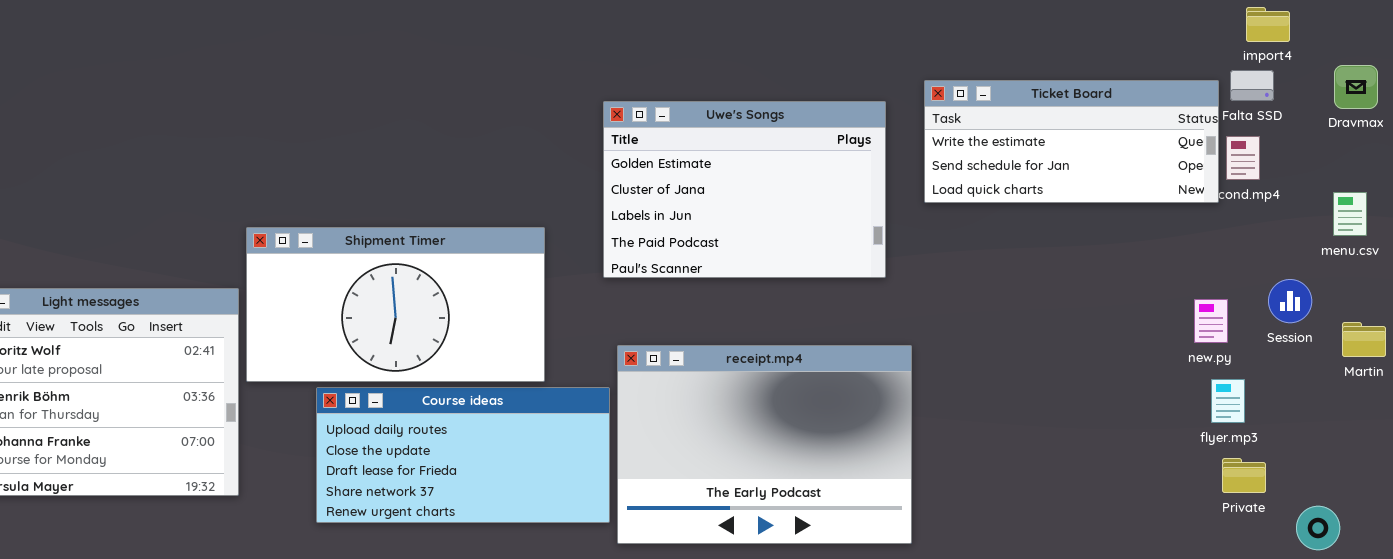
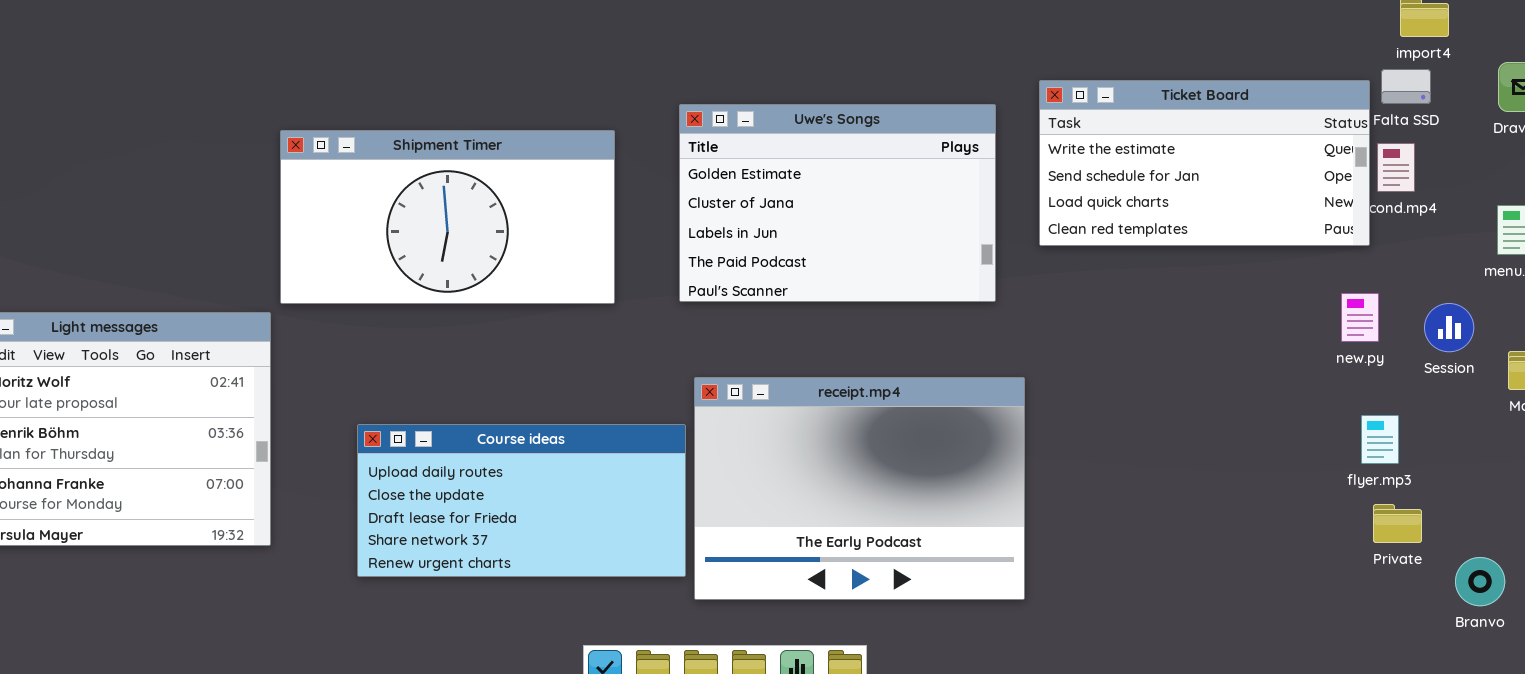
Ticket Board: [924,80,1219,203] -> [1039,80,1370,246], resized
Shipment Timer: [246,227,545,382] -> [280,130,615,304], moved
new.py: [1194,299,1228,343] -> [1341,293,1379,342], moved

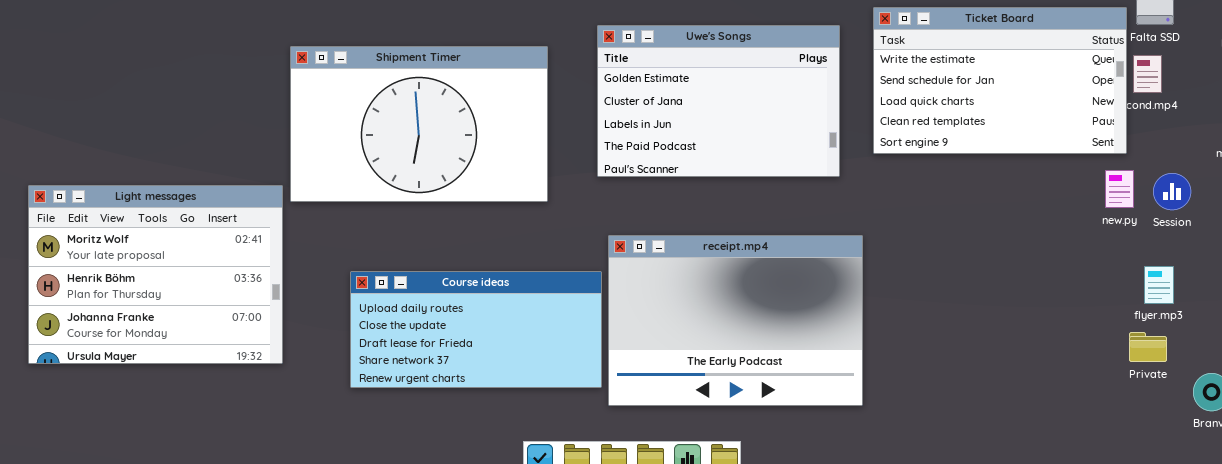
Ticket Board: [1039,80,1370,246] -> [873,7,1127,154], resized
Shipment Timer: [280,130,615,304] -> [290,46,548,202], resized
Session: [1424,303,1474,352] -> [1153,173,1191,210], moved
flyer.mp3: [1361,415,1399,464] -> [1144,266,1174,304], moved

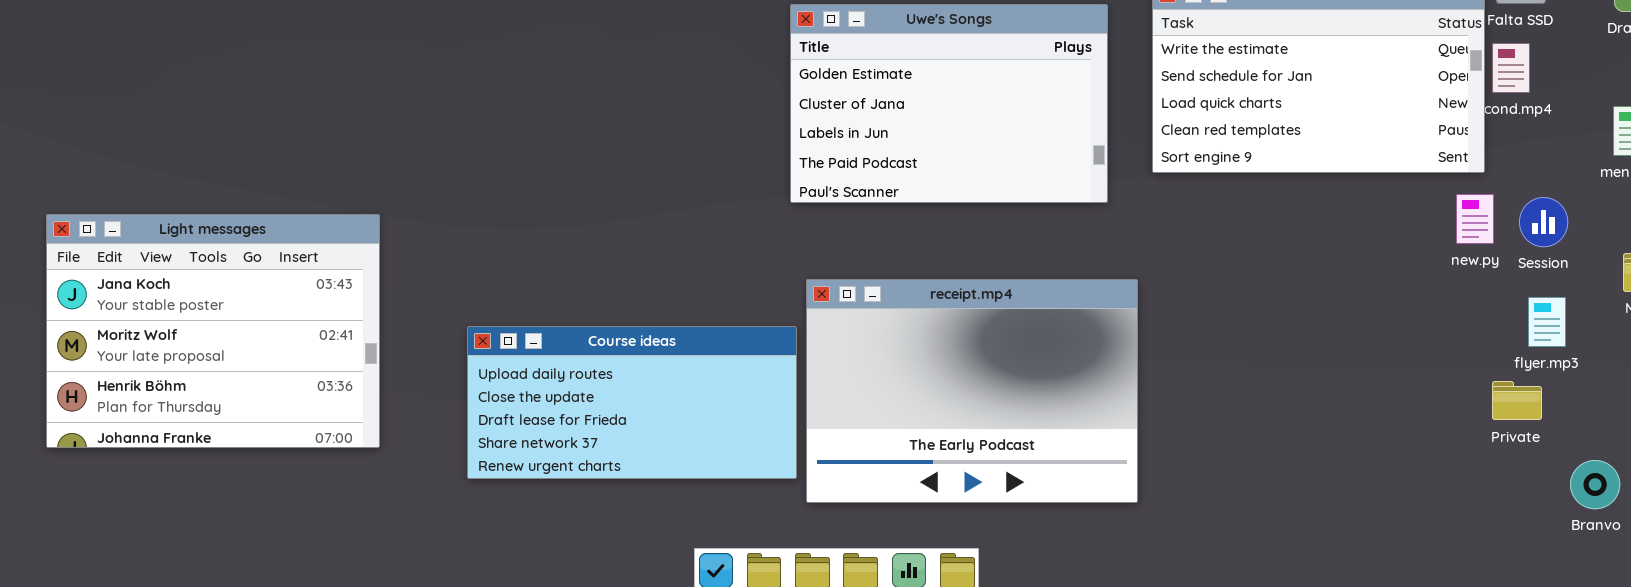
Shipment Timer: [290,46,548,202] -> none, closed
Light messages: [28,185,283,364] -> [46,214,380,448], scrolled up 1 row
flyer.mp3: [1144,266,1174,304] -> [1528,297,1566,347], moved
Private: [1129,332,1167,362] -> [1492,381,1542,420], moved

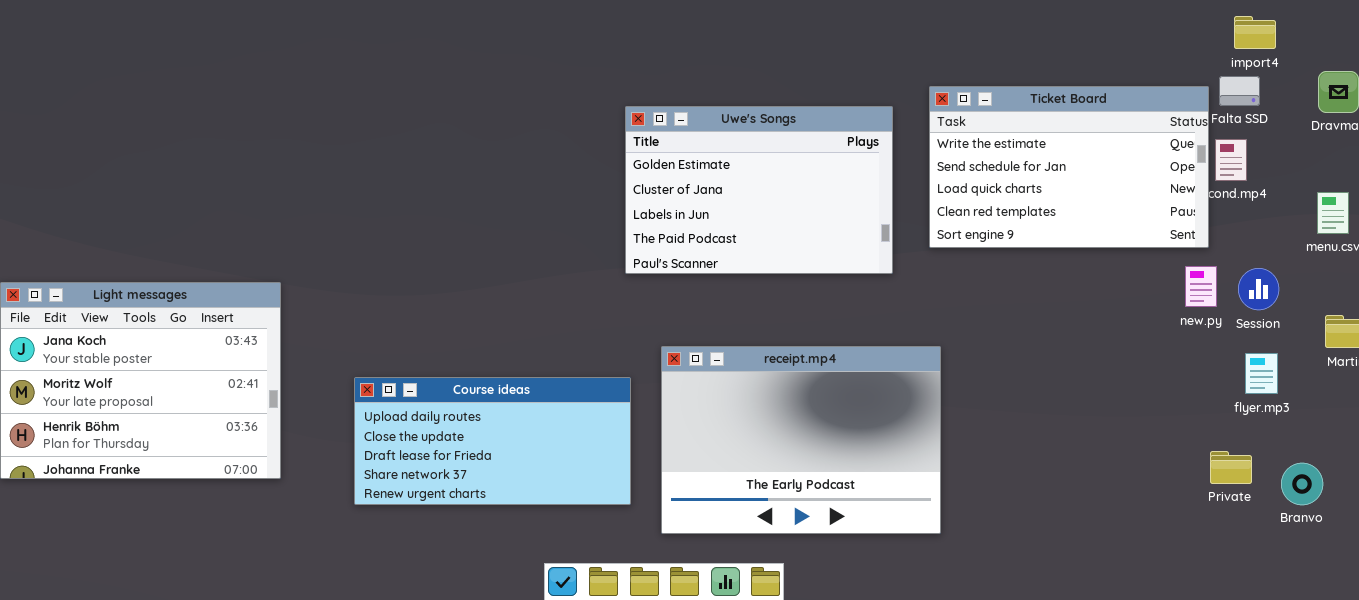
receipt.mp4: [806,279,1138,503] -> [661,346,941,534], moved
Private: [1492,381,1542,420] -> [1210,451,1252,484], moved
Branvo: [1570,460,1620,509] -> [1281,463,1323,505], moved

